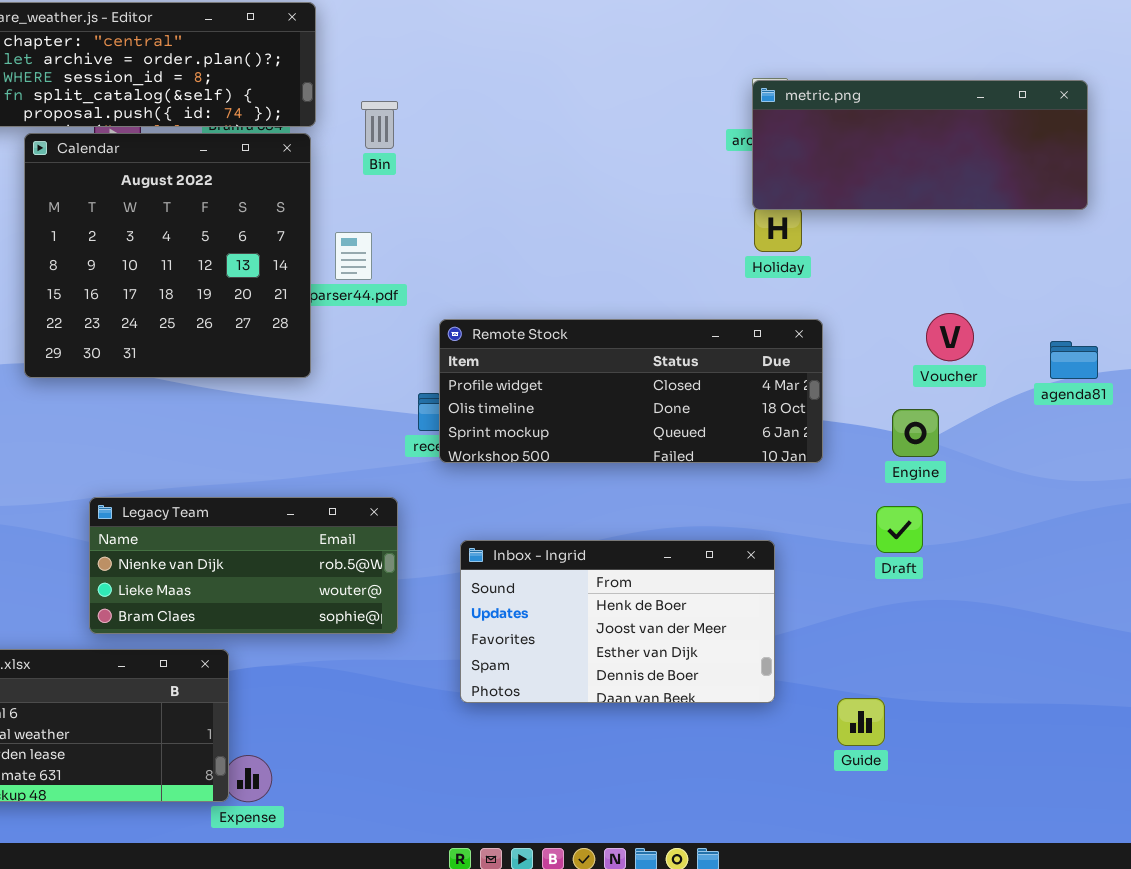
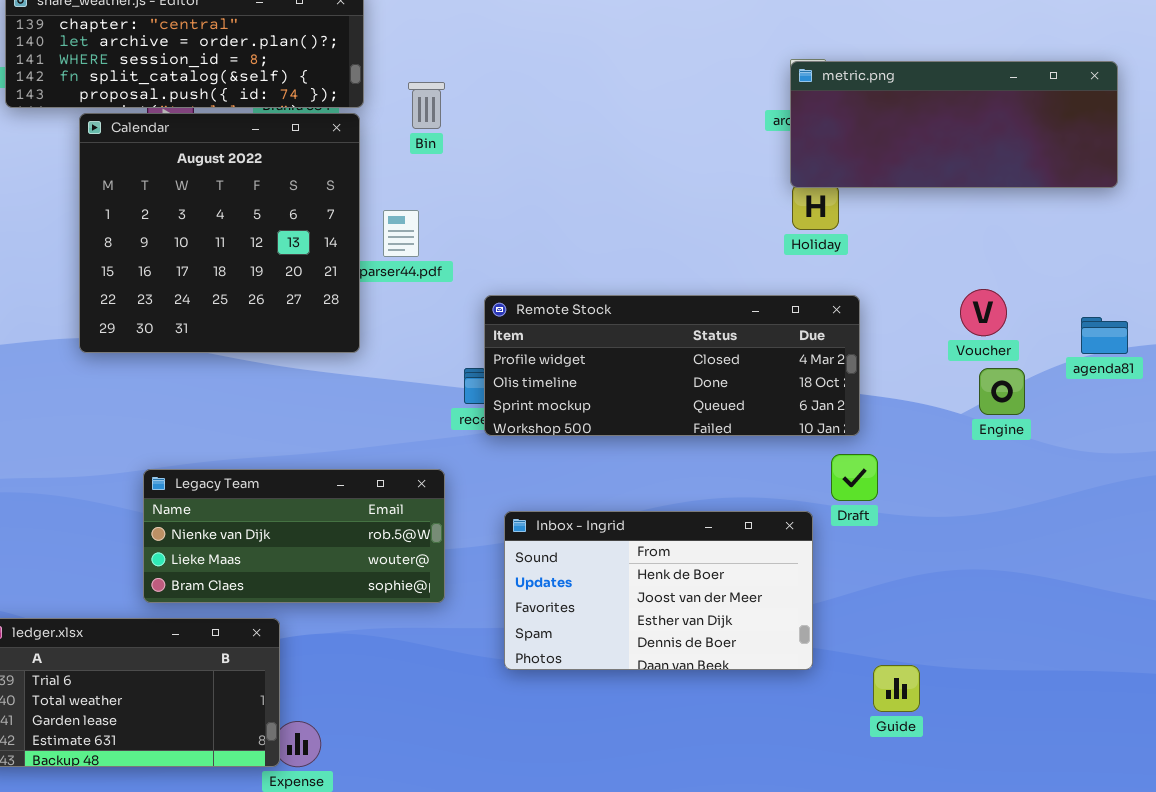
Engine: [892,409,939,457] -> [979,368,1025,415], moved
Draft: [876,506,923,553] -> [831,454,878,501], moved

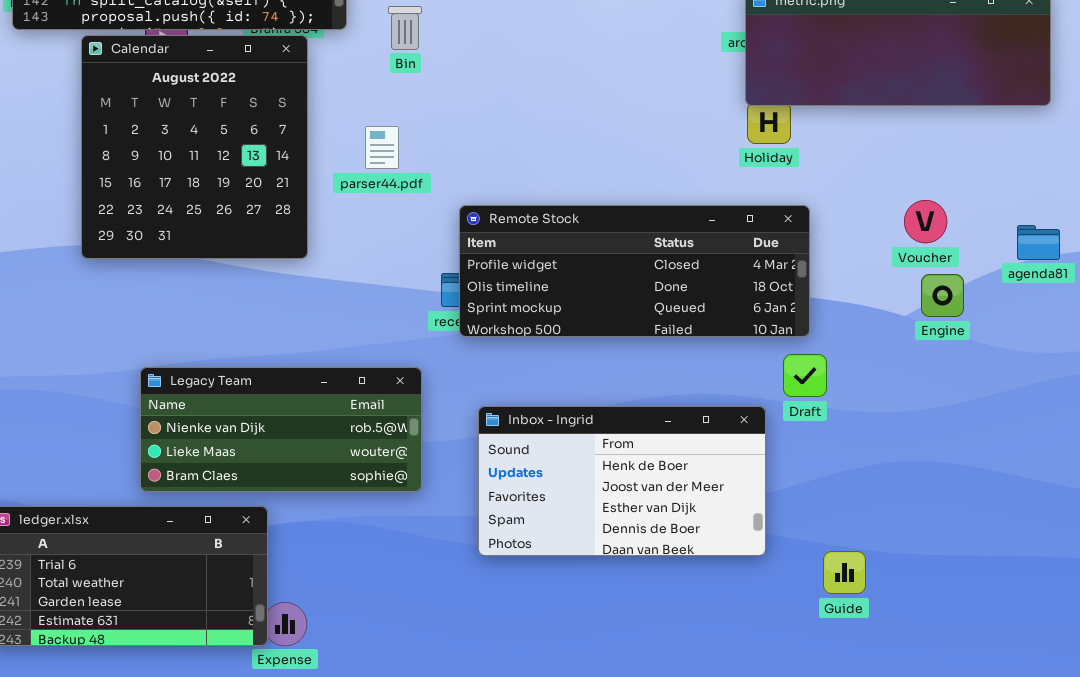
Calendar: [79,113,360,353] -> [81,35,308,259], resized

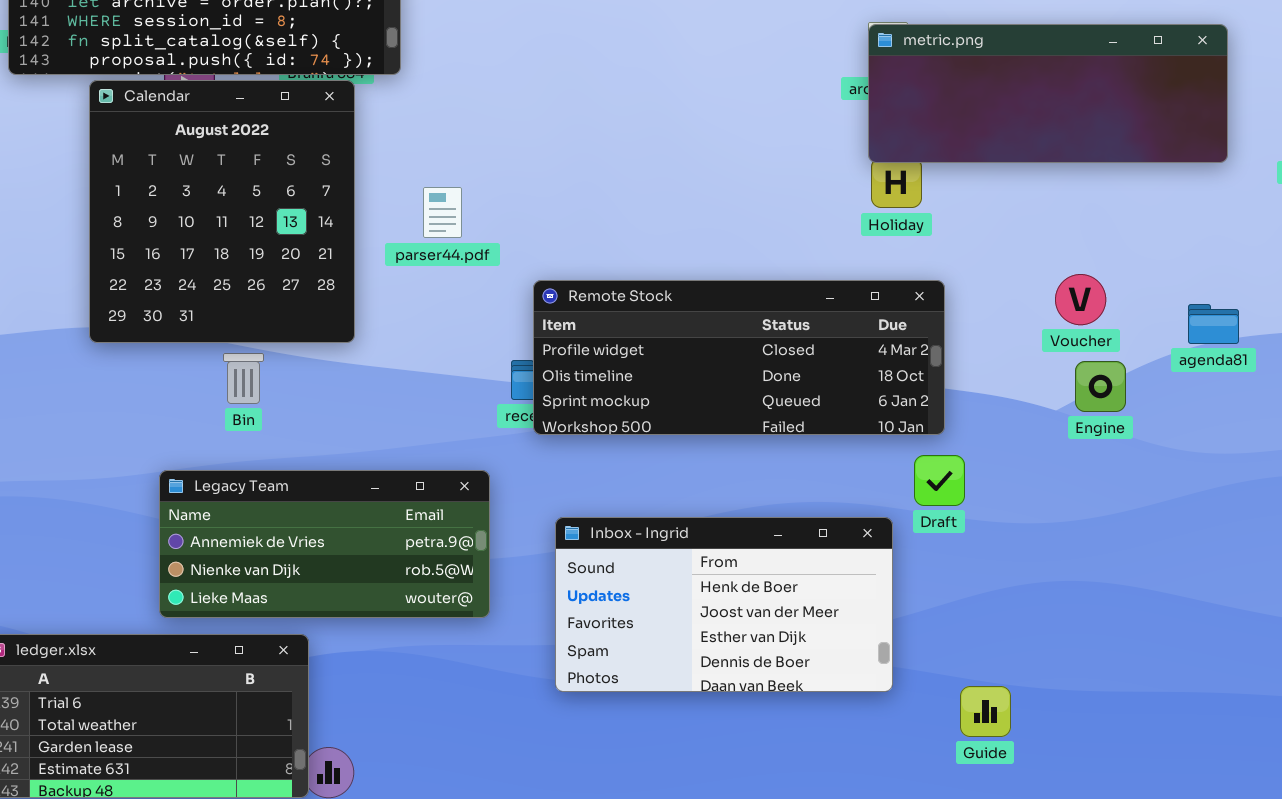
Bin: [388,6,422,50] -> [223,353,264,404], moved
Legacy Team: [140,367,422,492] -> [159,470,490,618], scrolled up 1 row

